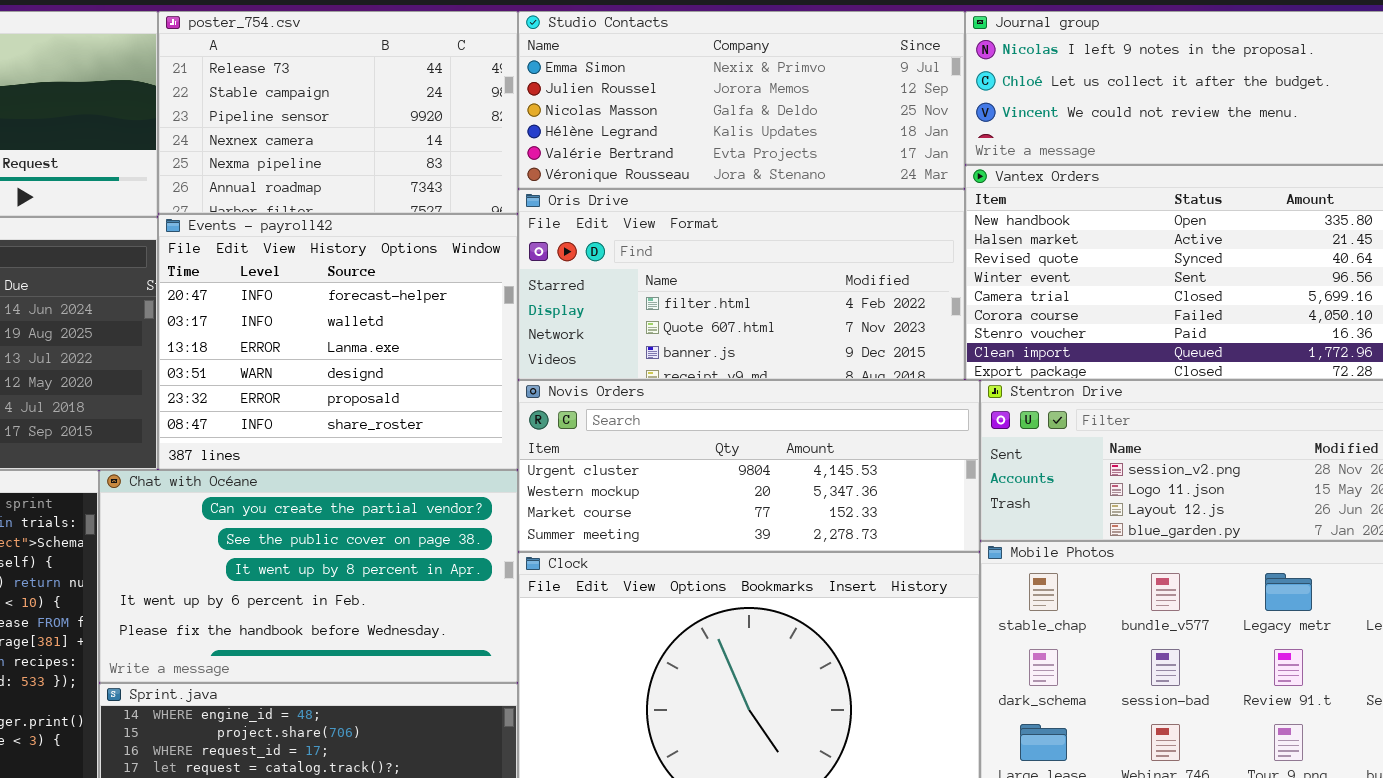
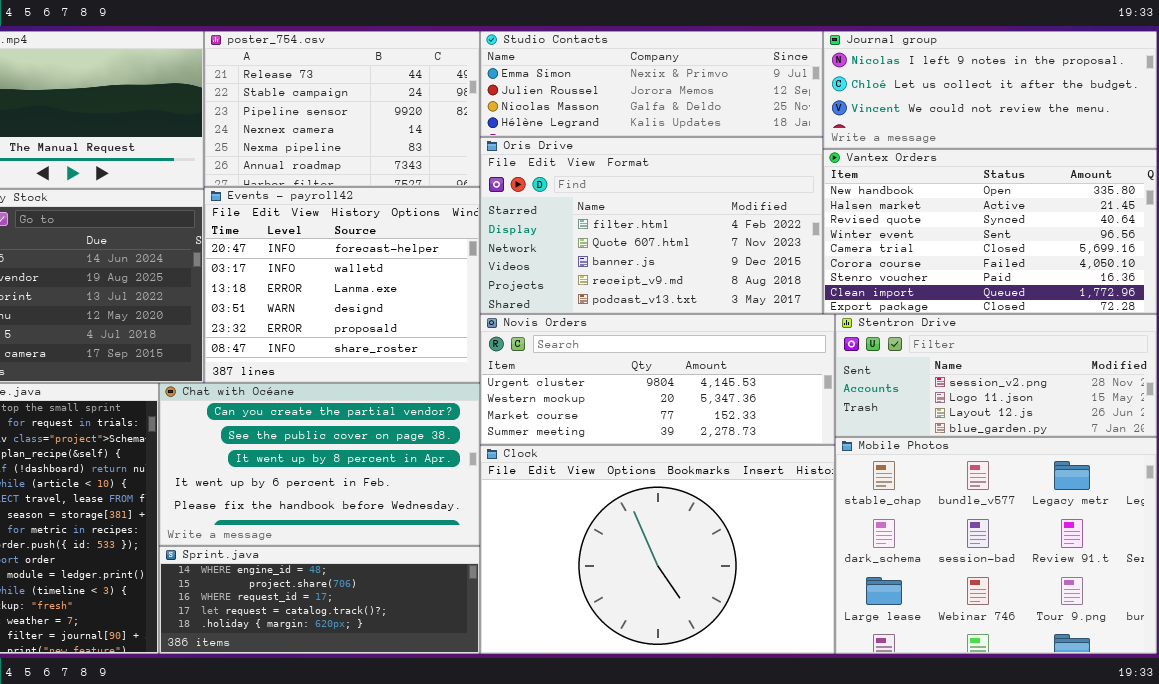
Studio Contacts: [518,11,965,189] -> [480,31,823,137], resized
Oris Drive: [518,189,965,380] -> [480,137,823,314], resized

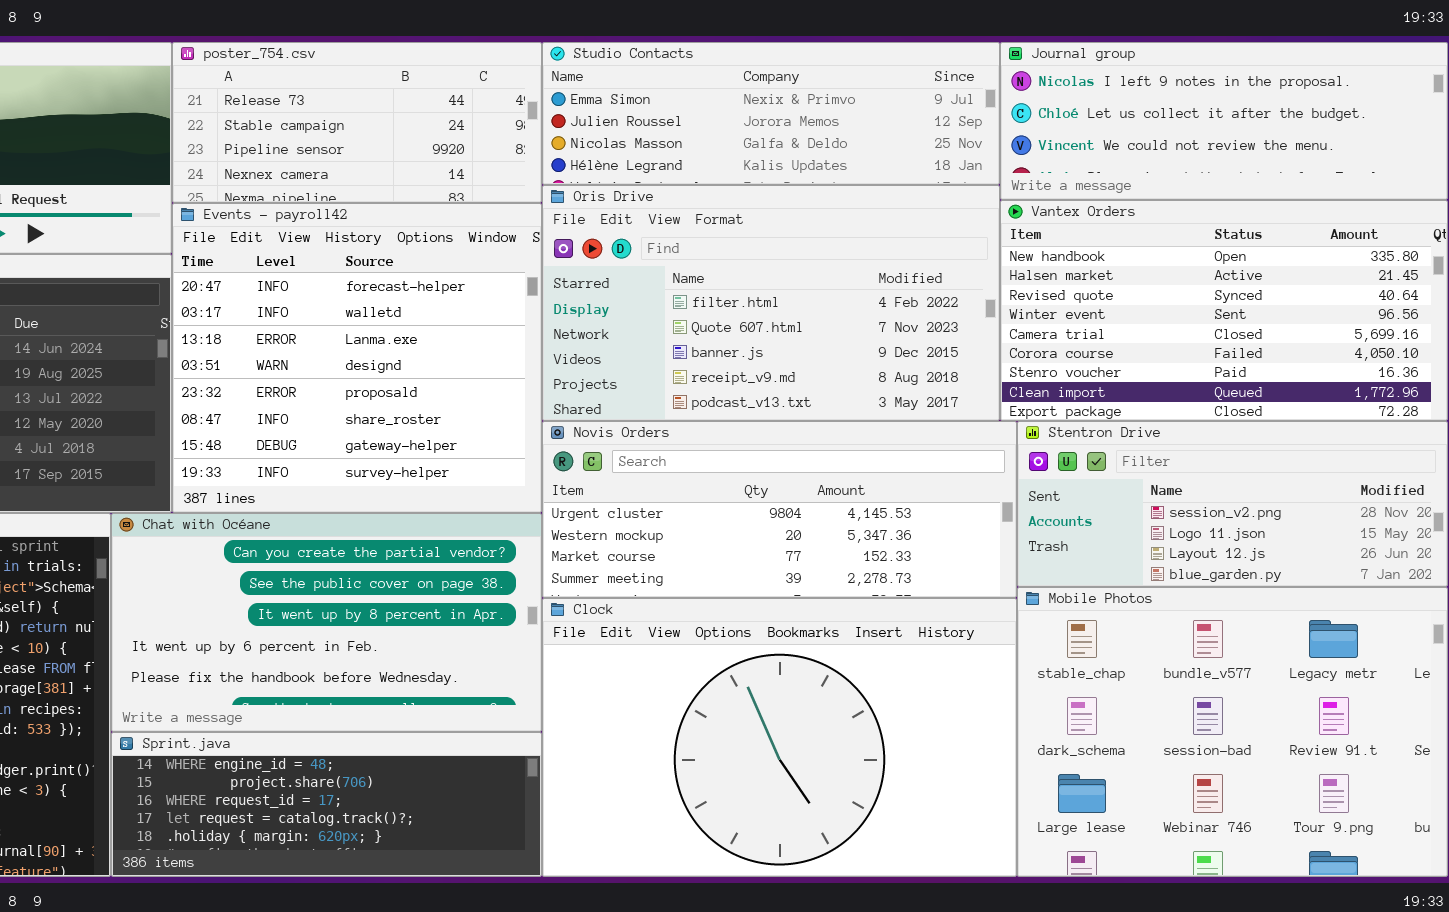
poster_754.csv: [204,31,480,187] -> [172,42,542,203], resized
Events - payroll42: [204,187,480,383] -> [172,203,542,513], resized

